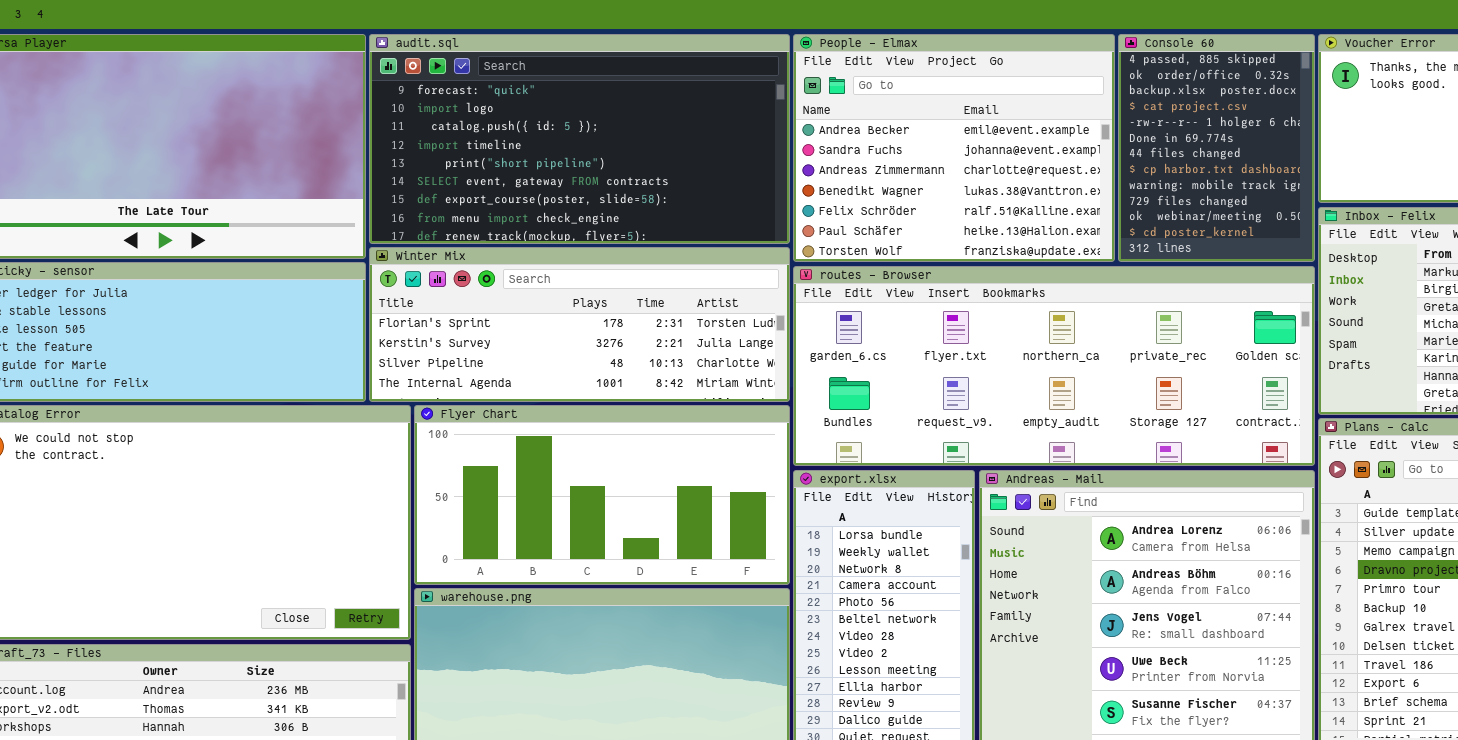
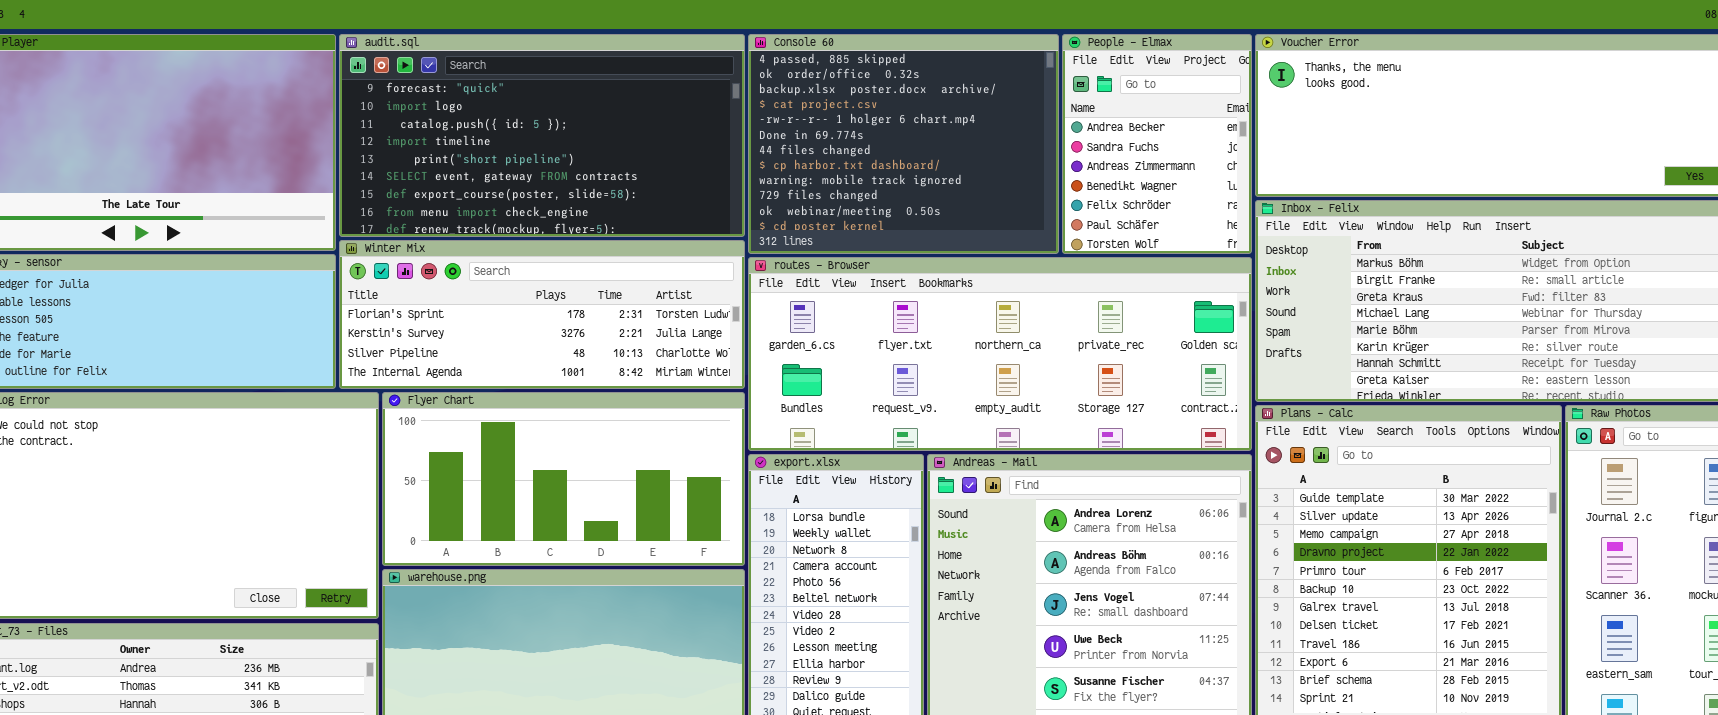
People - Elmax: [793,34,1115,262] -> [1062,34,1252,254], moved, resized
Console 60: [1118,34,1315,262] -> [748,34,1059,254], moved, resized

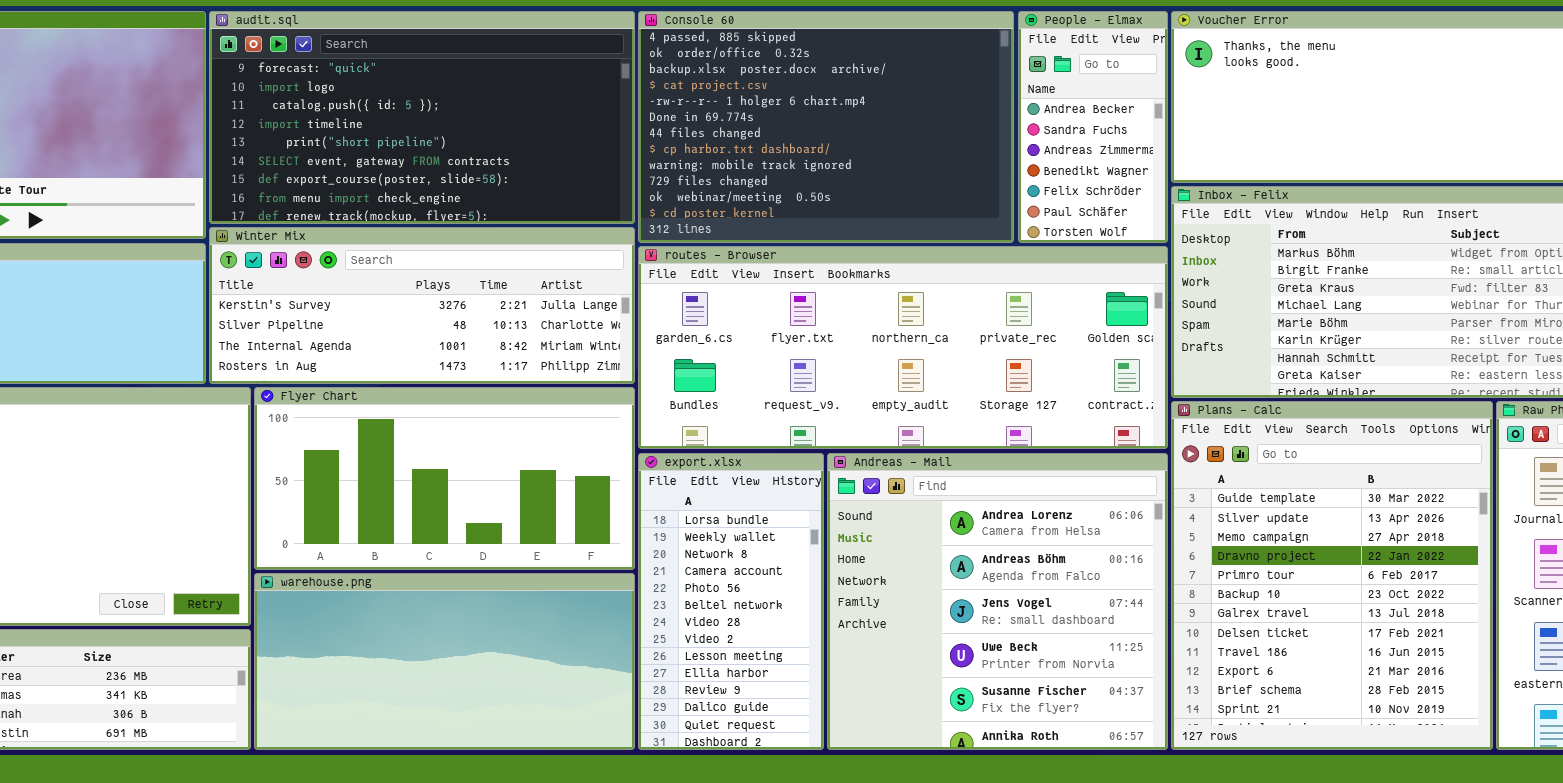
Console 60: [748,34,1059,254] -> [638,11,1014,243], resized
People - Elmax: [1062,34,1252,254] -> [1018,11,1168,243], resized
Winter Mix: [339,240,745,389] -> [209,227,635,384], scrolled down 1 row

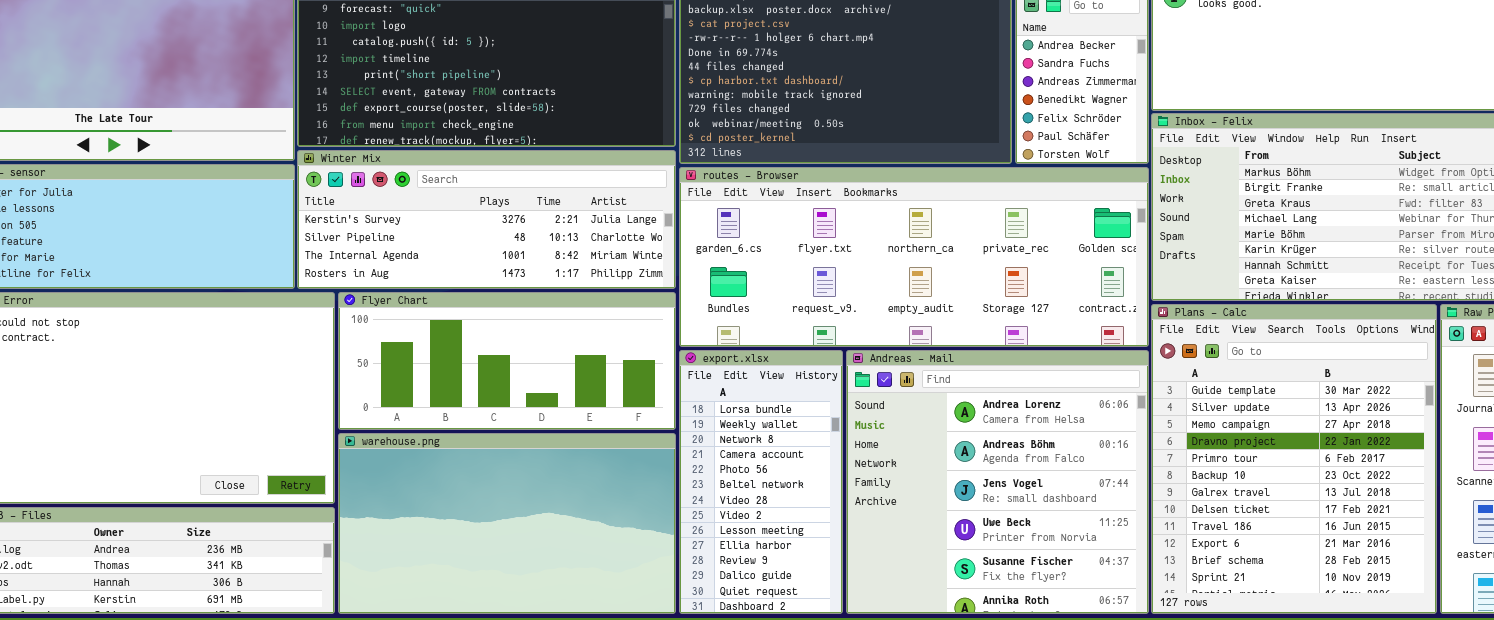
Flyer Chart: [254,387,635,570] -> [338,292,676,430], resized
warehouse.png: [254,573,635,750] -> [338,433,676,614], resized

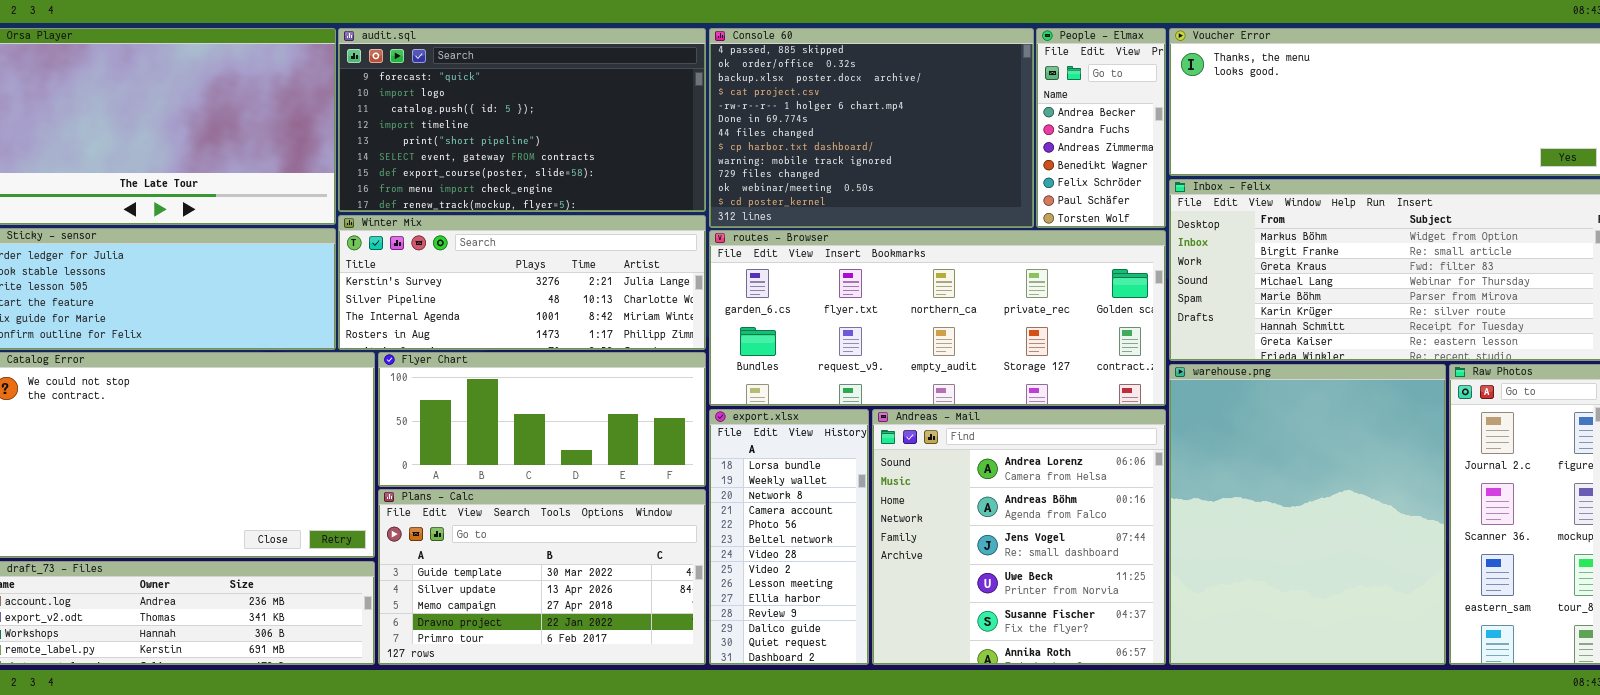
Plans - Calc: [1151,304,1437,614] -> [378,489,706,665], moved, resized
warehouse.png: [338,433,676,614] -> [1169,364,1446,665], moved, resized

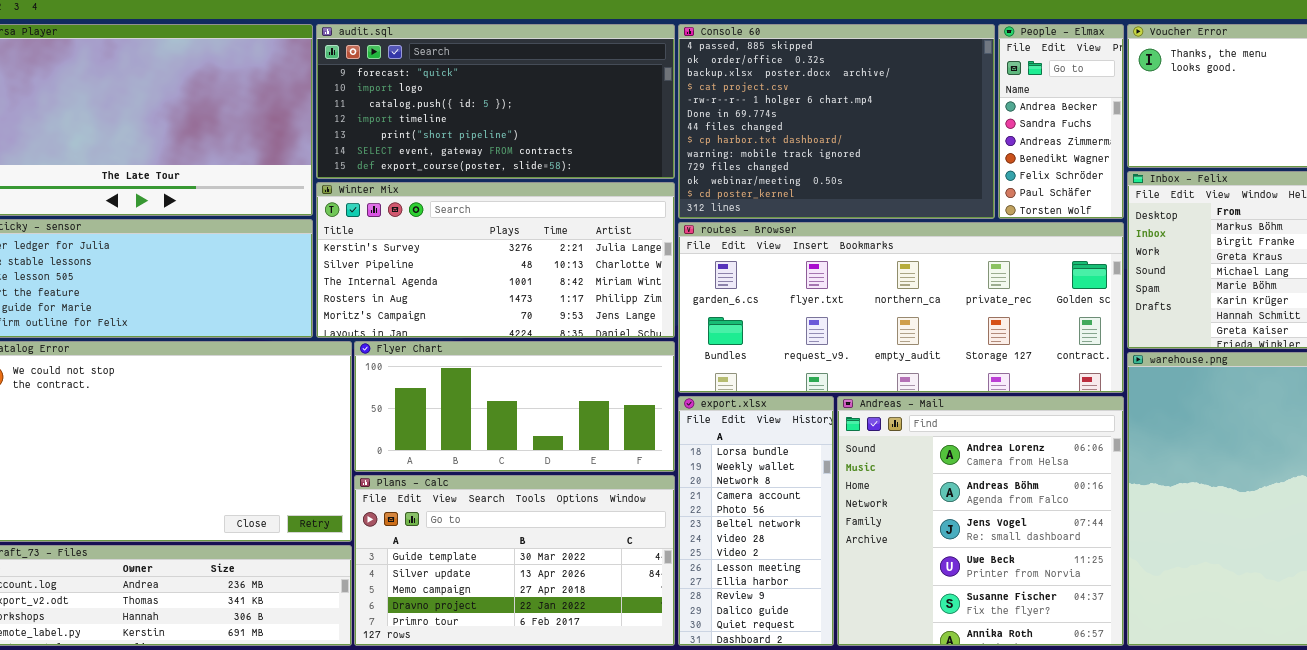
audit.sql: [338,28,706,212] -> [316,24,675,179], resized
Winter Mix: [338,215,706,350] -> [316,182,675,338], resized

